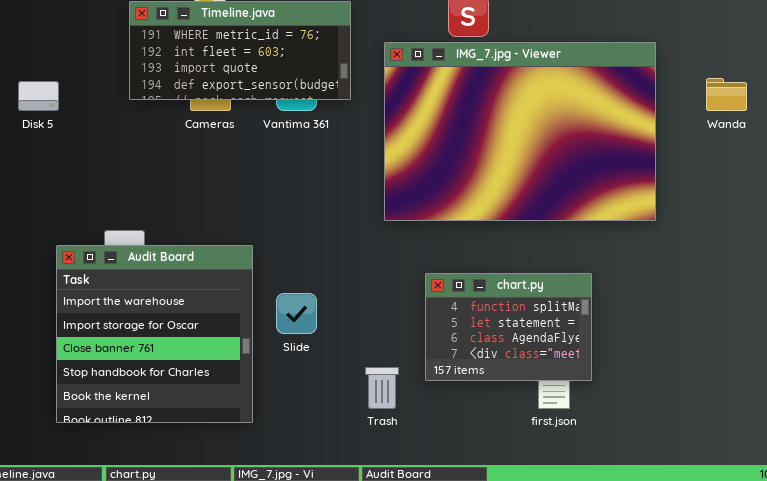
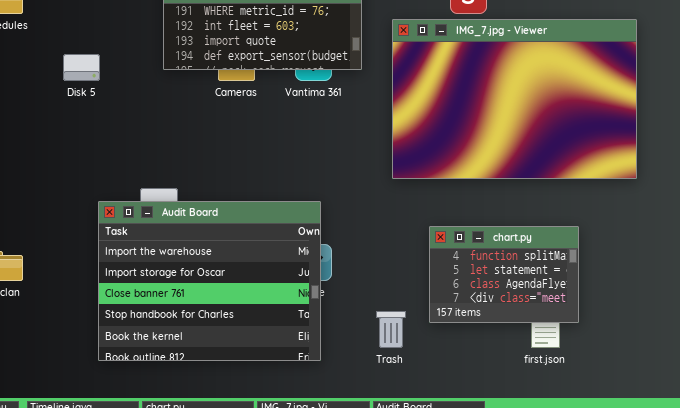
Audit Board: [56,245,253,423] -> [98,201,321,361], resized

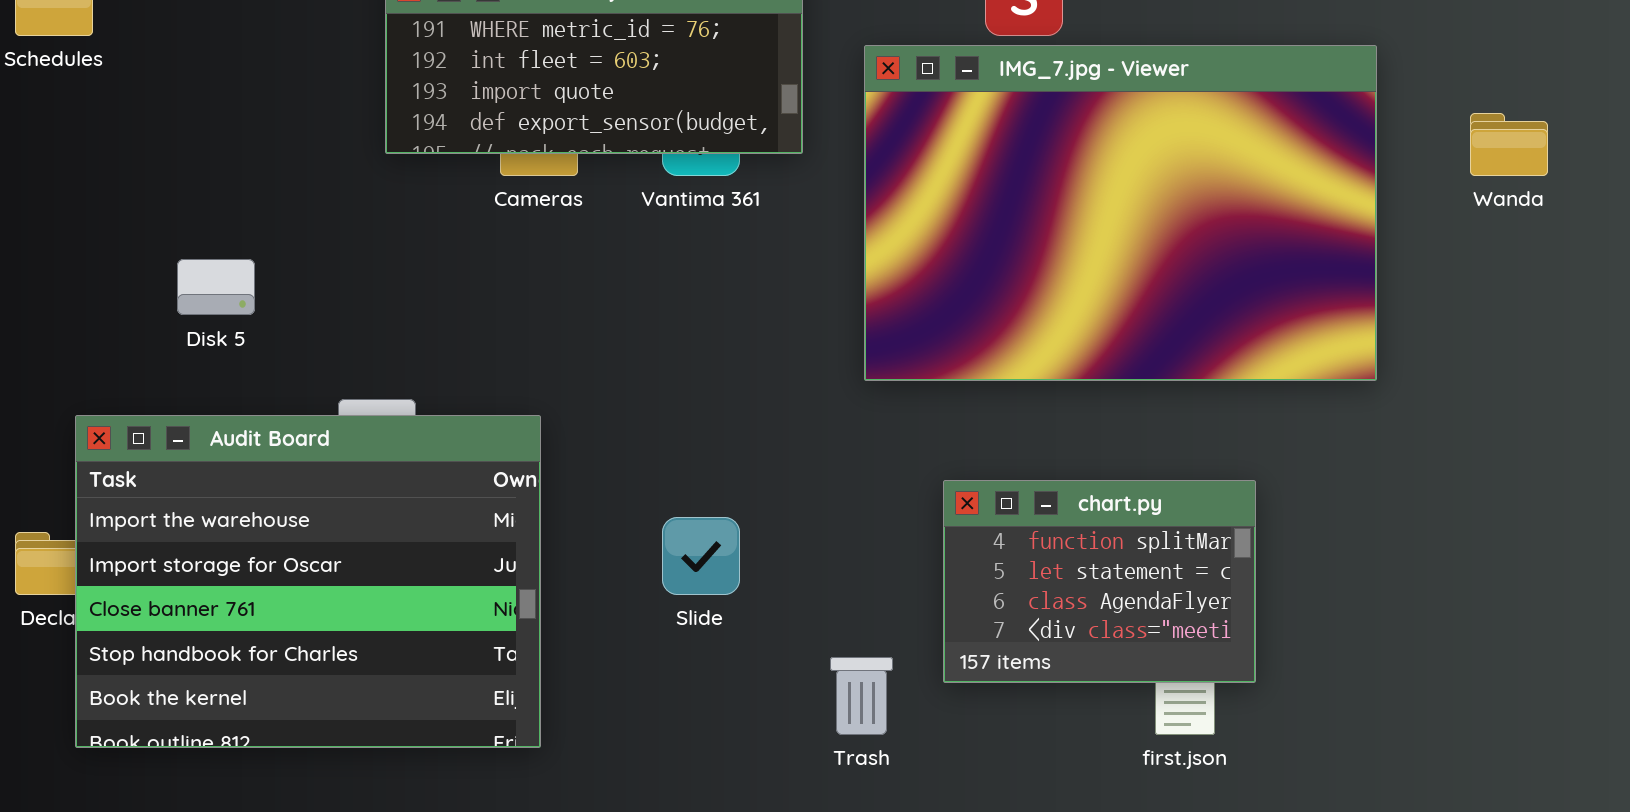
Disk 5: [63,54,100,81] -> [177,259,255,315], moved
Audit Board: [98,201,321,361] -> [75,415,541,748], moved

